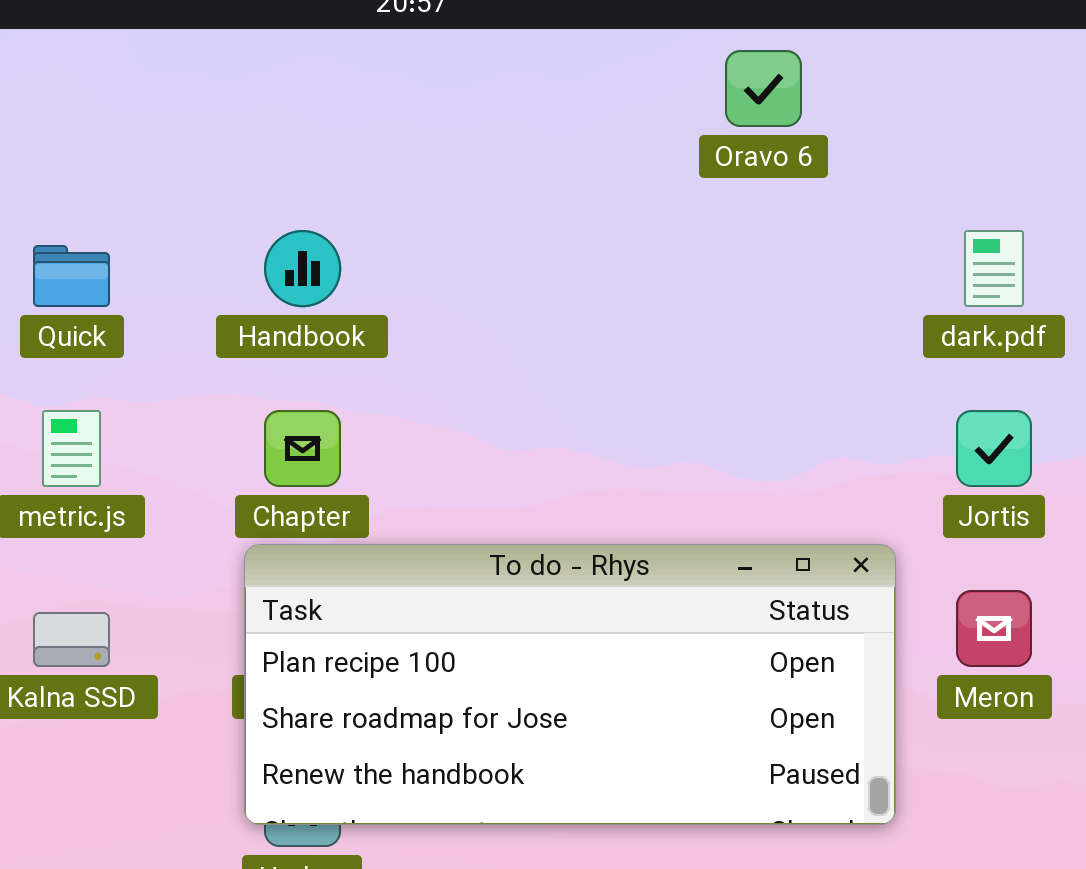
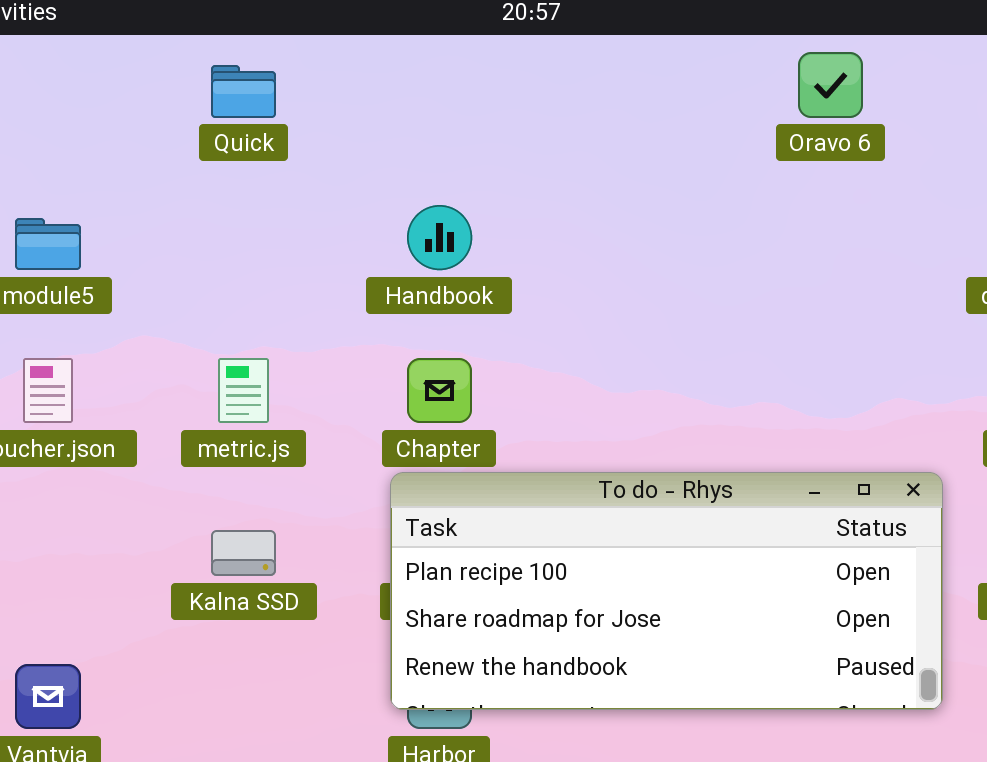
Quick: [33,245,110,307] -> [211,65,276,118], moved

